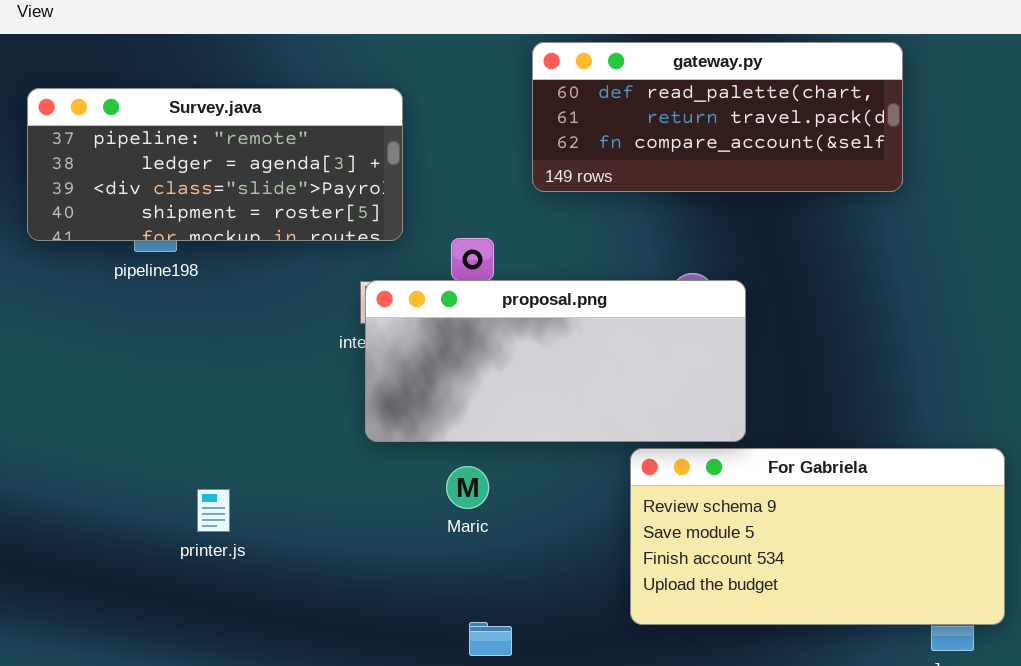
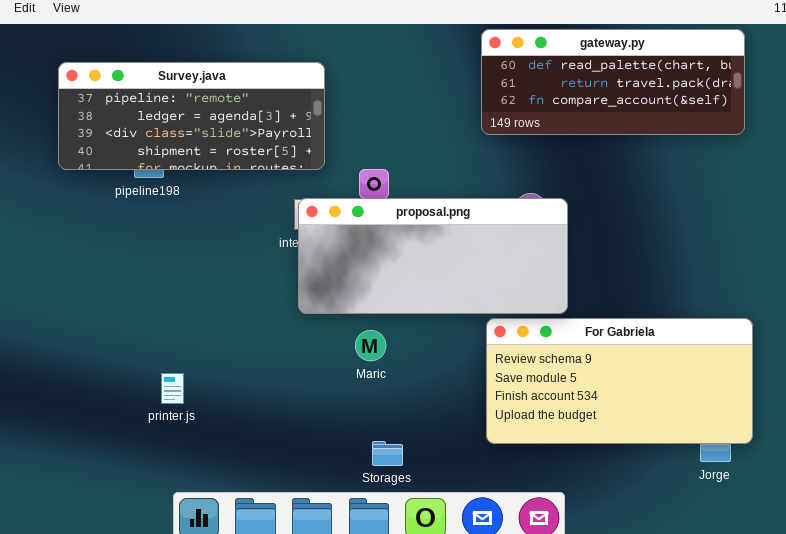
gateway.py: [532,42,903,192] -> [481,29,745,135], moved
printer.js: [197,489,230,532] -> [161,373,184,404], moved

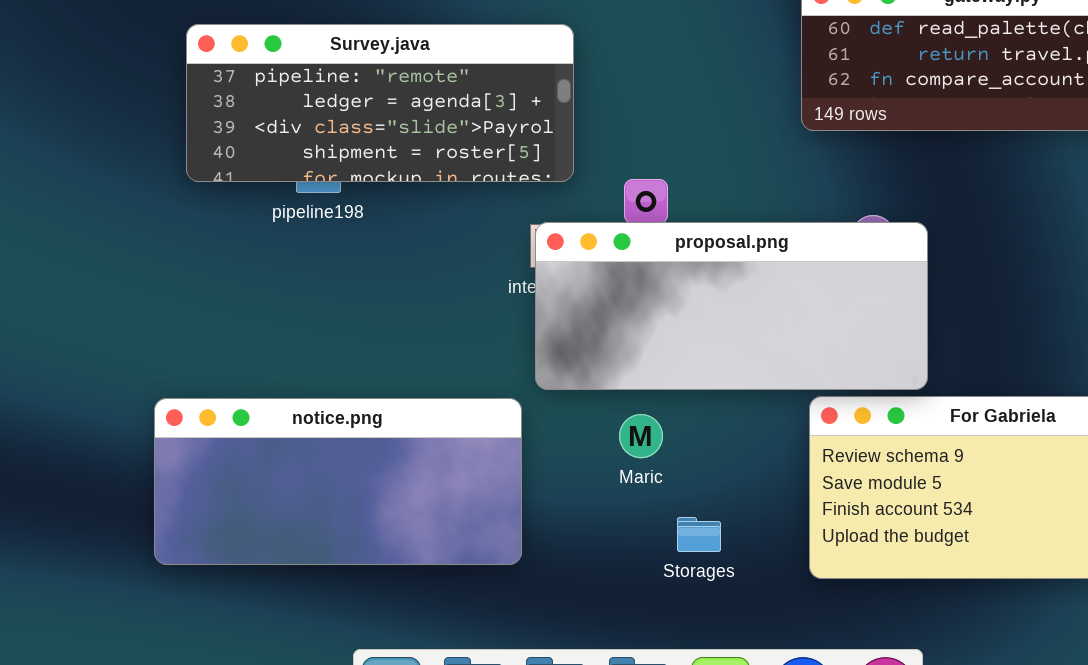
notice.png: none -> [154,398,522,565], opened
Storages: [372,441,403,466] -> [677,517,721,552], moved

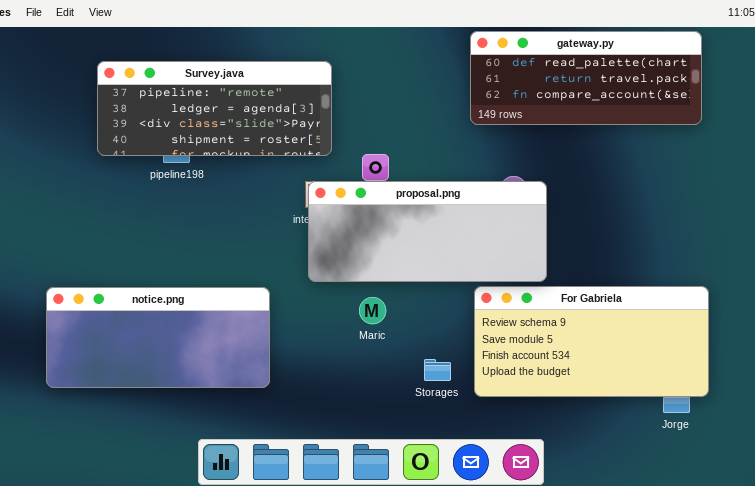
notice.png: [154,398,522,565] -> [46,287,270,388], moved
Storages: [677,517,721,552] -> [424,359,451,381], moved

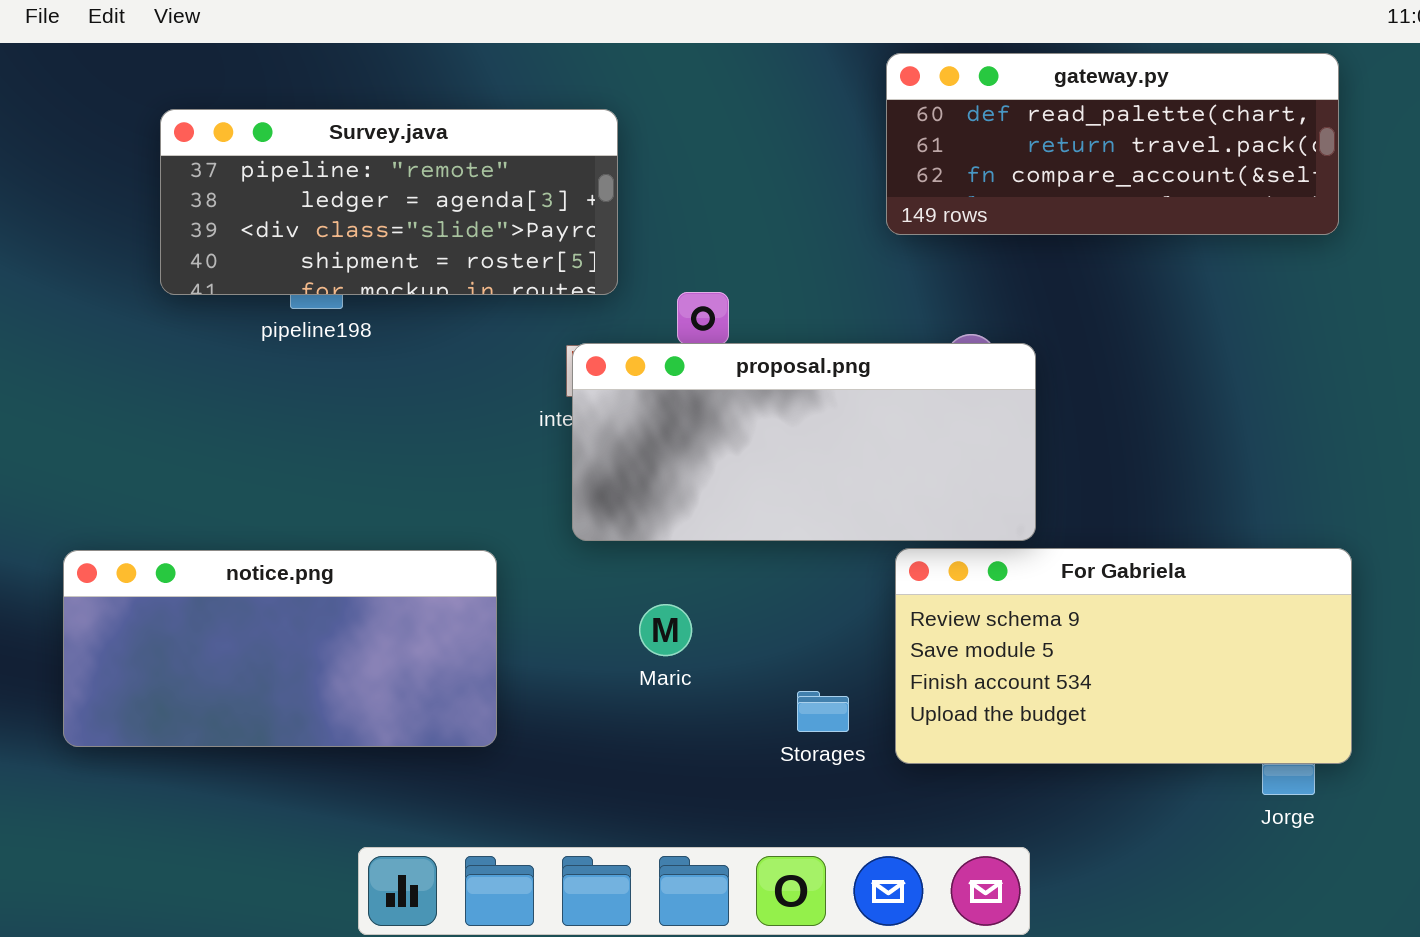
Maric: [359,297,386,324] -> [639,604,692,656], moved

